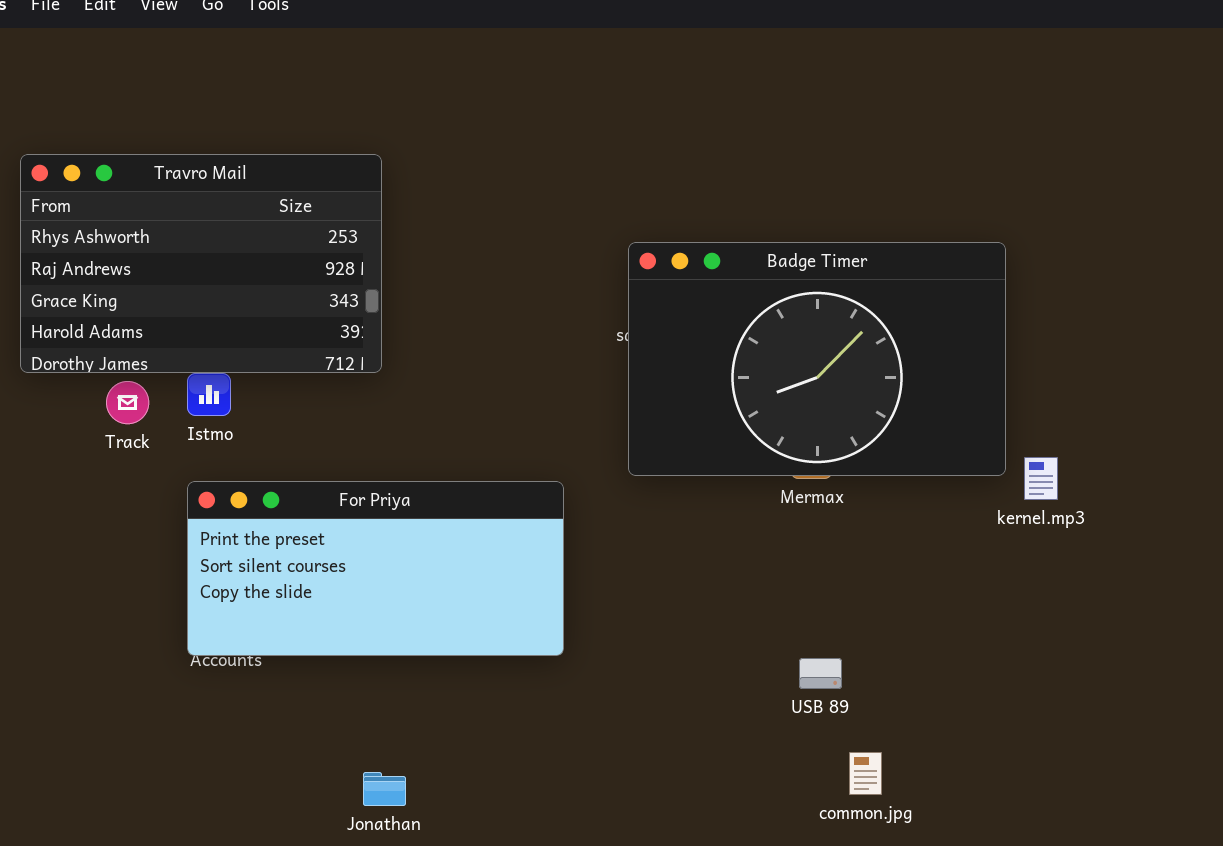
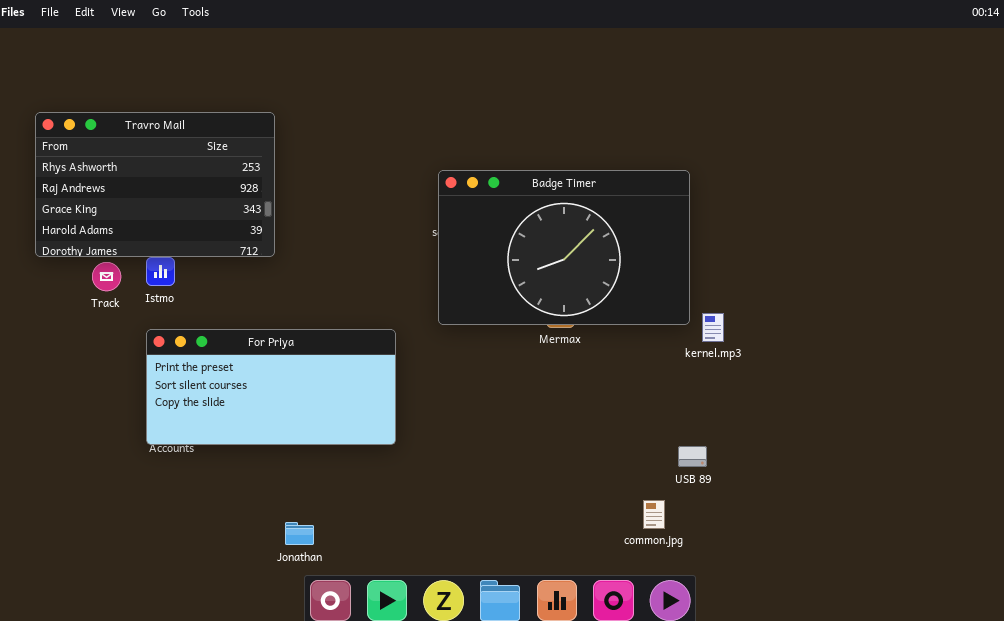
USB 89: [799,658,842,689] -> [678,446,707,467], moved
common.jpg: [849,752,882,795] -> [643,500,665,529], moved
Jonathan: [363,772,406,806] -> [285,522,314,545], moved

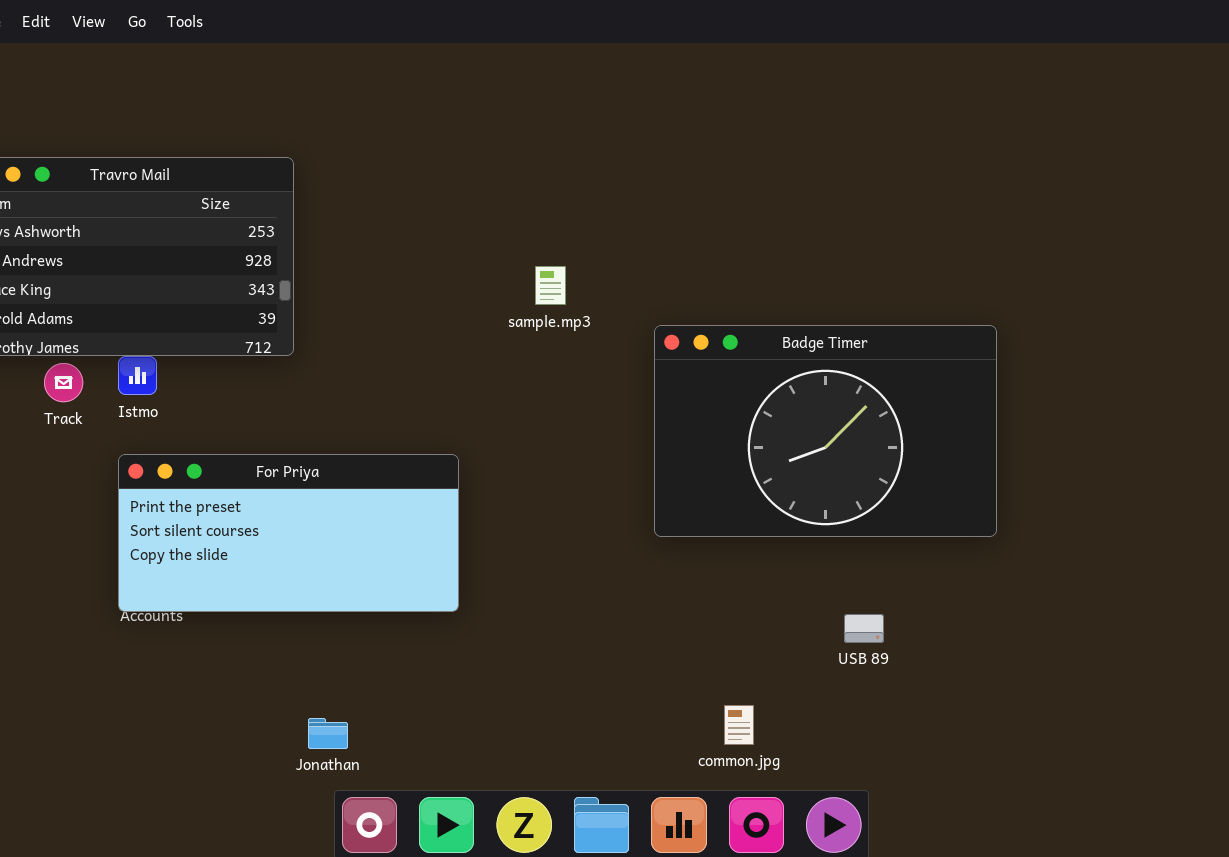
Badge Timer: [438,170,690,325] -> [654,325,997,537], moved
common.jpg: [643,500,665,529] -> [724,705,754,745], moved

